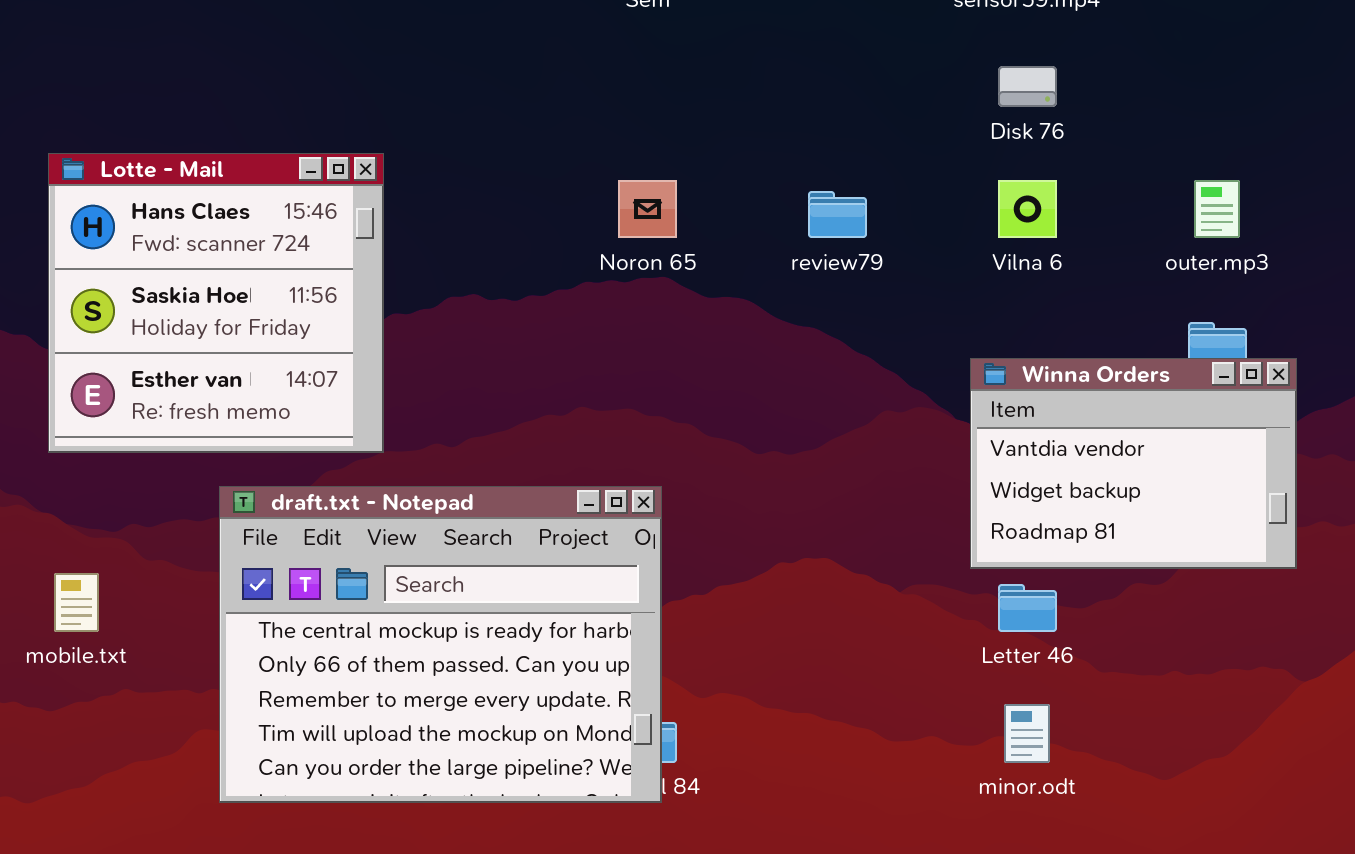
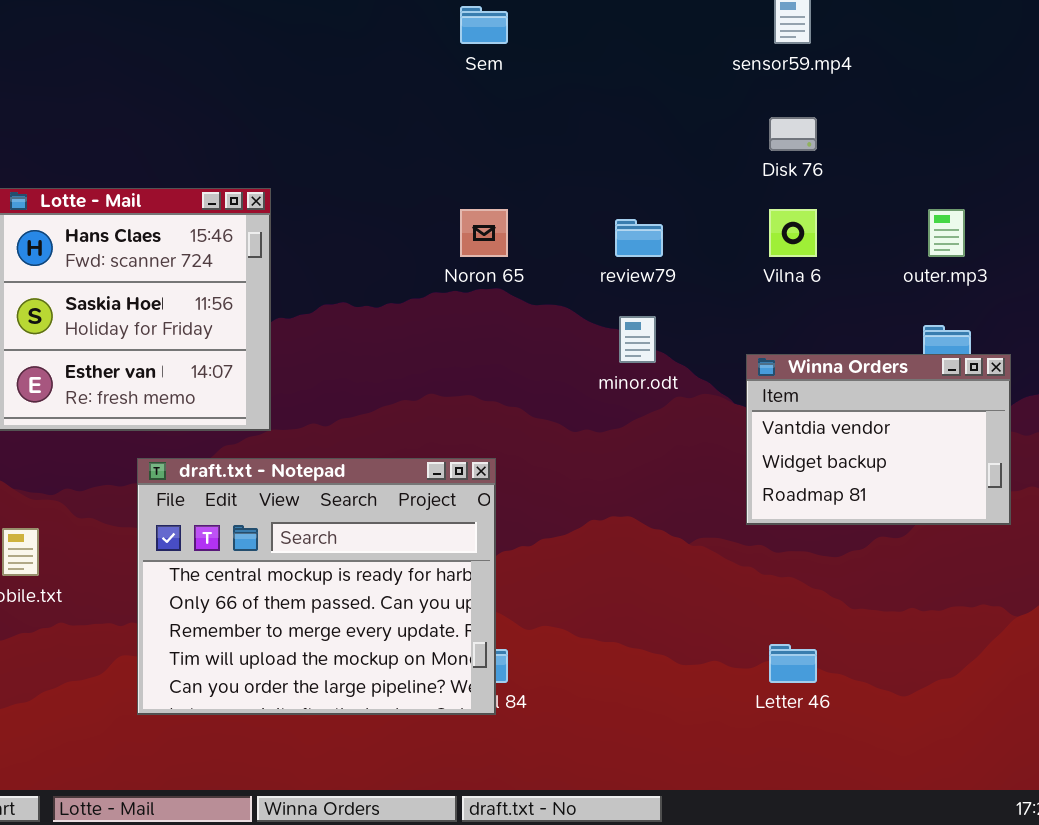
Letter 46: [998,584,1057,632] -> [769,644,817,683], moved
minor.odt: [1004,704,1050,763] -> [619,316,656,363], moved

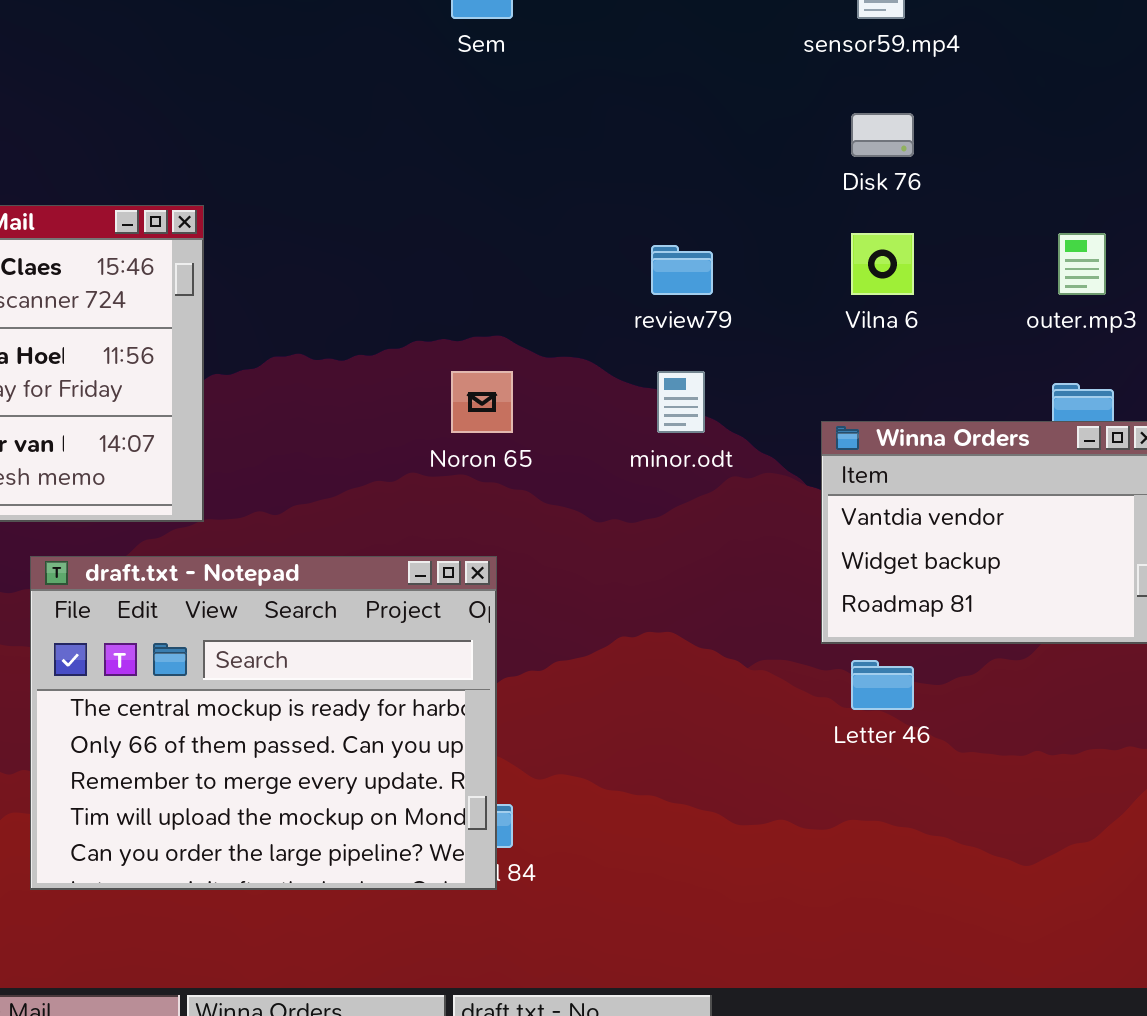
Noron 65: [460,209,508,257] -> [451,371,513,433], moved
Letter 46: [769,644,817,683] -> [851,660,914,710], moved

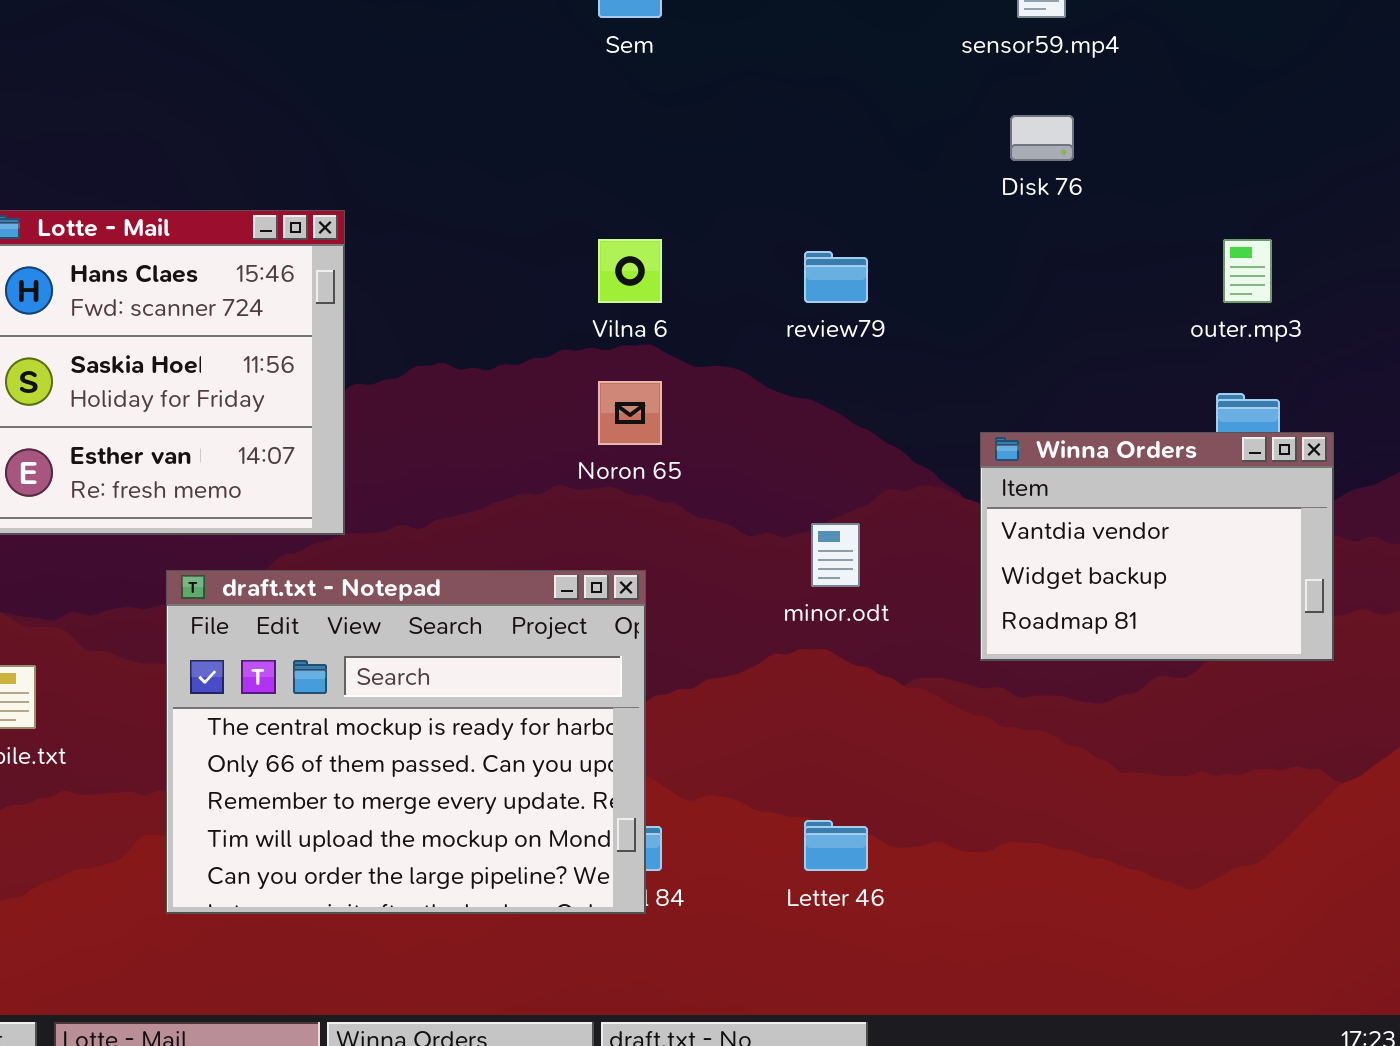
Vilna 6: [851,233,914,295] -> [598,239,662,303], moved
minor.odt: [657,371,705,433] -> [811,523,860,587], moved
Letter 46: [851,660,914,710] -> [804,820,868,871], moved

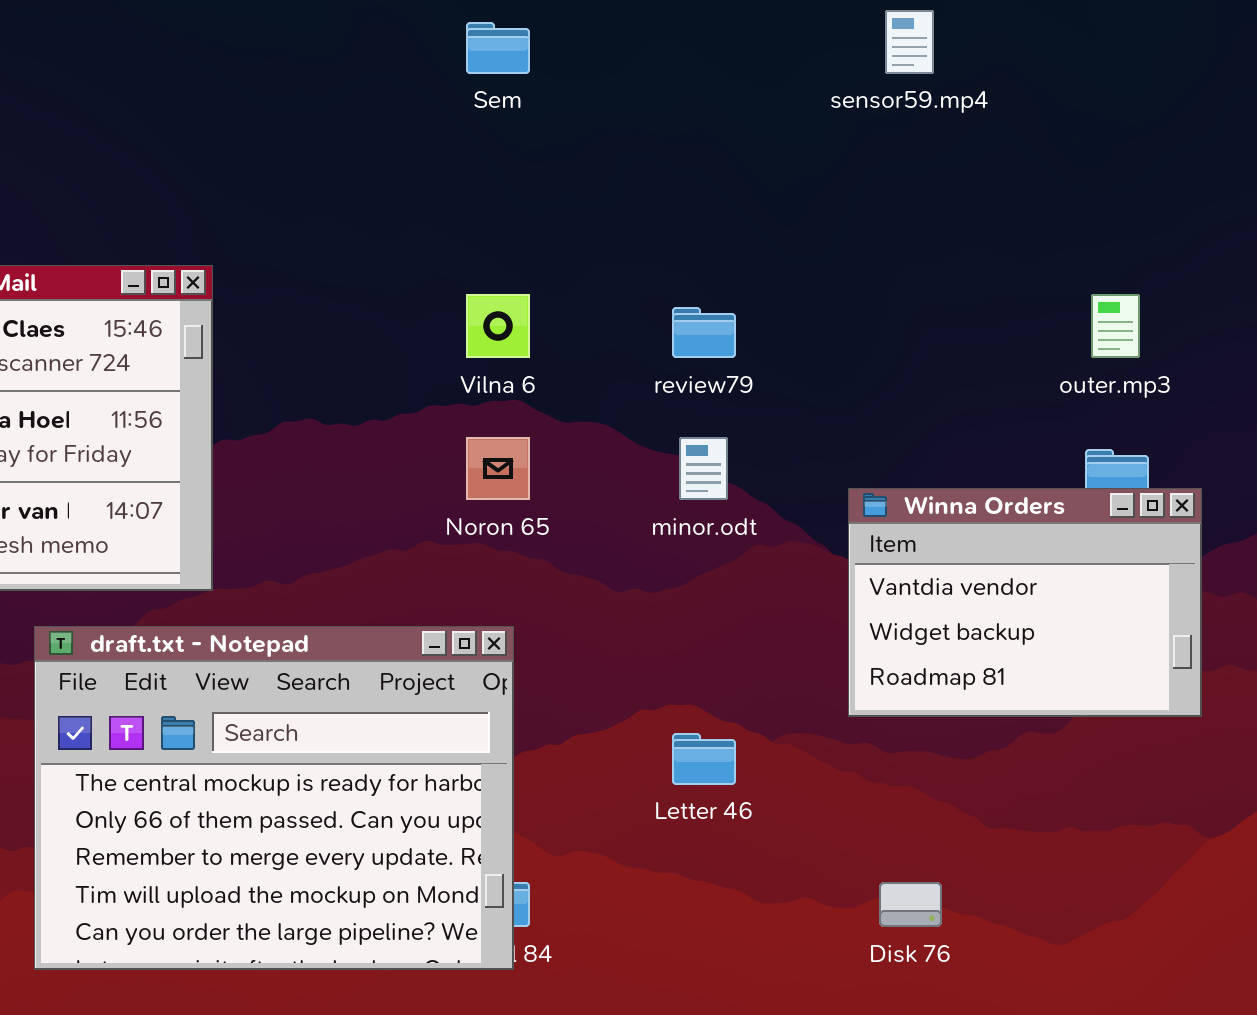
Disk 76: [1010,115,1074,161] -> [879,882,942,927], moved
minor.odt: [811,523,860,587] -> [679,437,728,500], moved
Letter 46: [804,820,868,871] -> [672,733,736,785], moved

